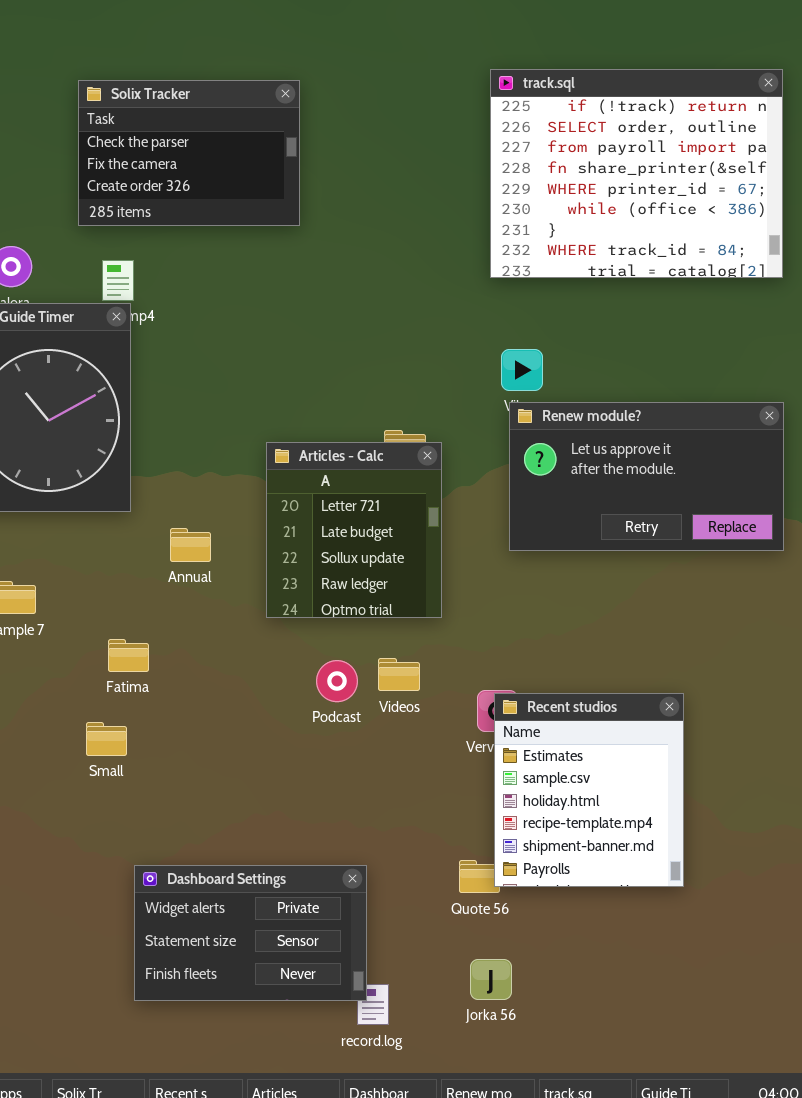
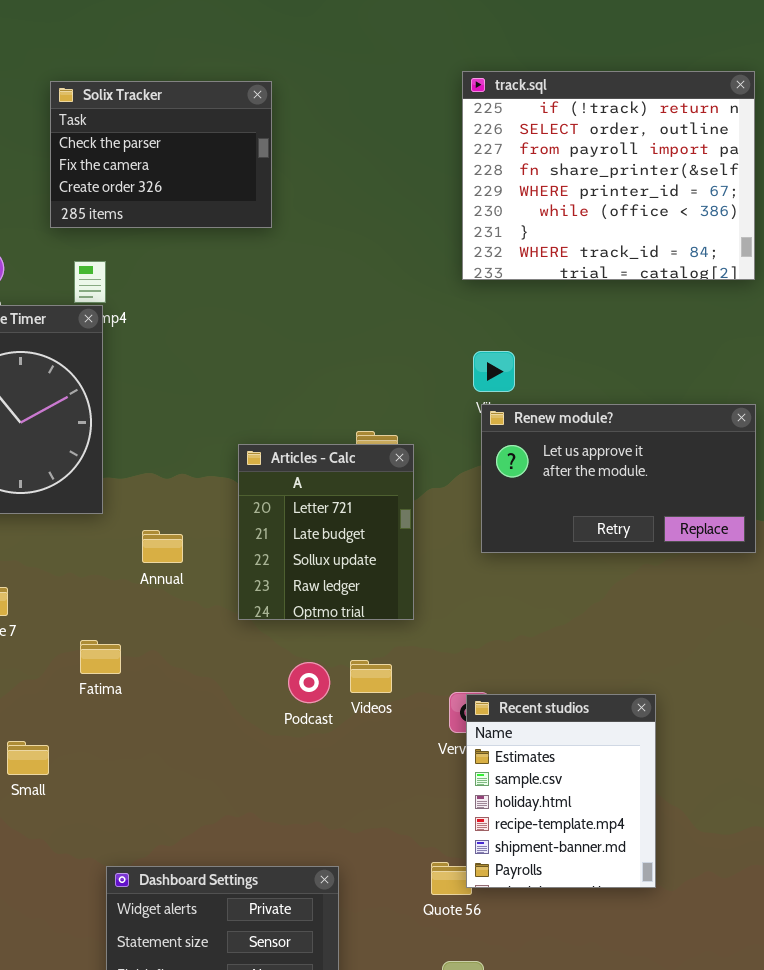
Small: [86,722,127,756] -> [7,741,49,775], moved

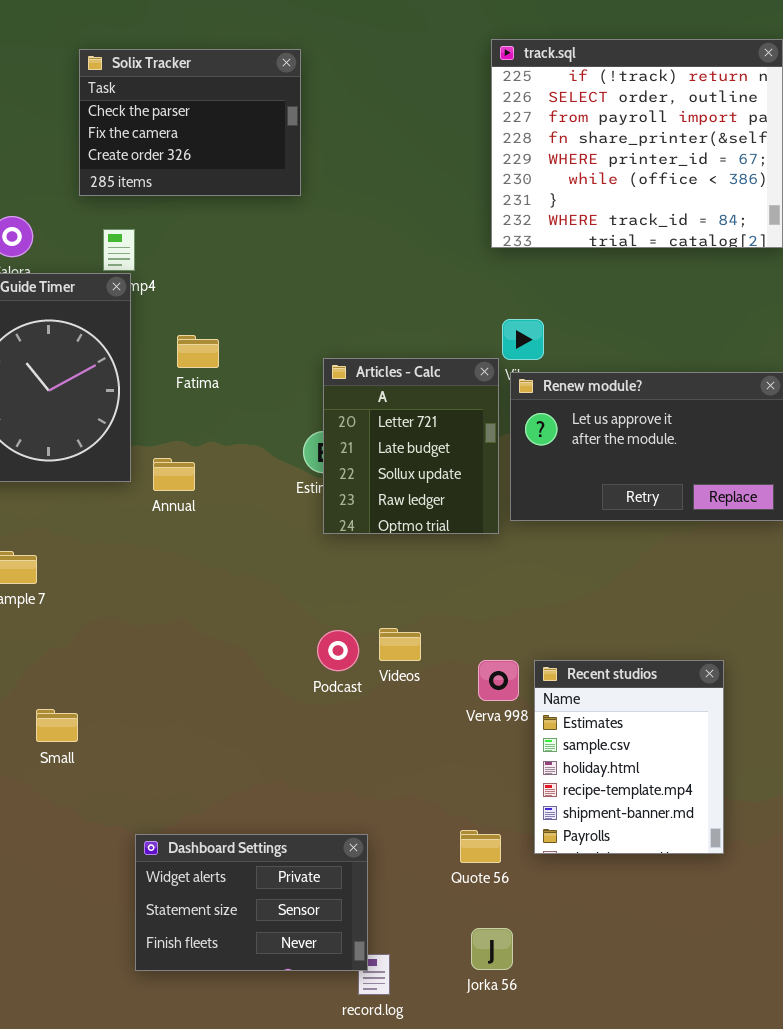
Articles - Calc: [238,444,414,620] -> [323,358,499,534], moved
Annual: [142,530,183,563] -> [153,458,195,491], moved
Fatima: [80,640,121,674] -> [177,335,219,368], moved
Recent studios: [466,694,656,888] -> [534,660,724,854], moved

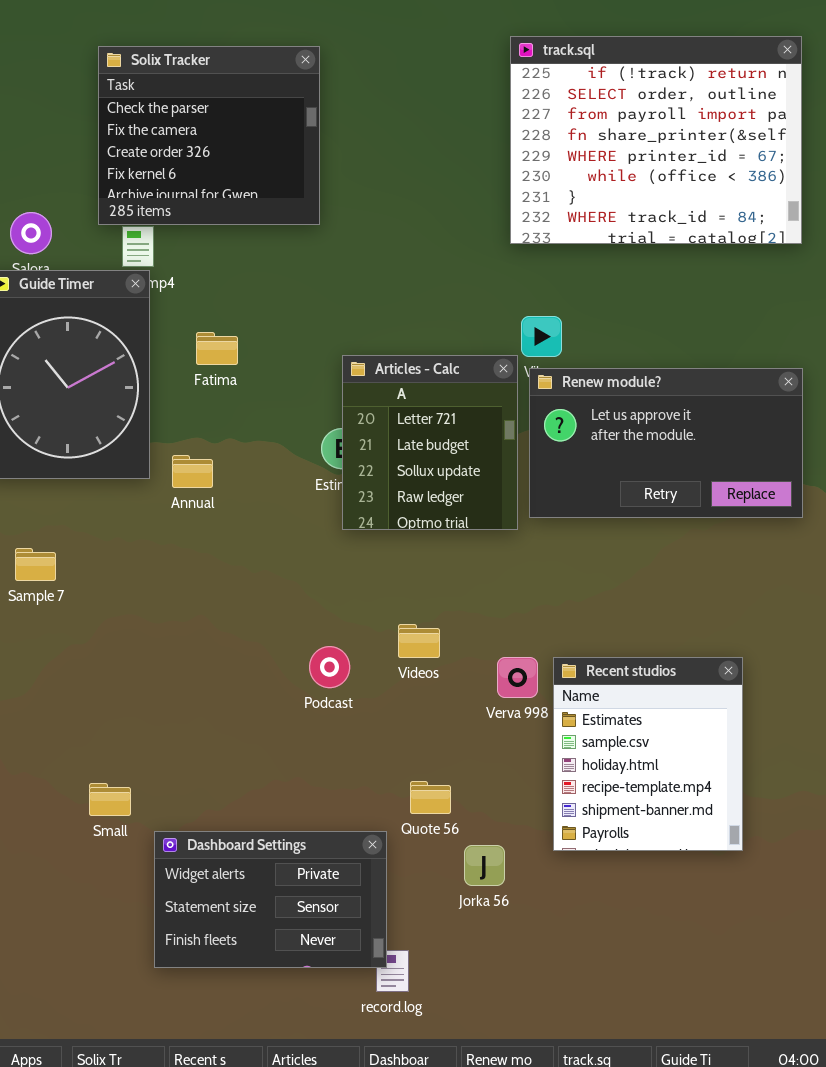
Solix Tracker: [79,49,301,196] -> [98,46,320,225], resized
Podcast: [317,630,359,671] -> [309,646,350,688], moved
Small: [36,709,78,742] -> [89,783,131,816], moved
Quote 56: [460,830,501,863] -> [410,781,451,814], moved
Jorka 56: [471,928,513,970] -> [464,845,505,886], moved

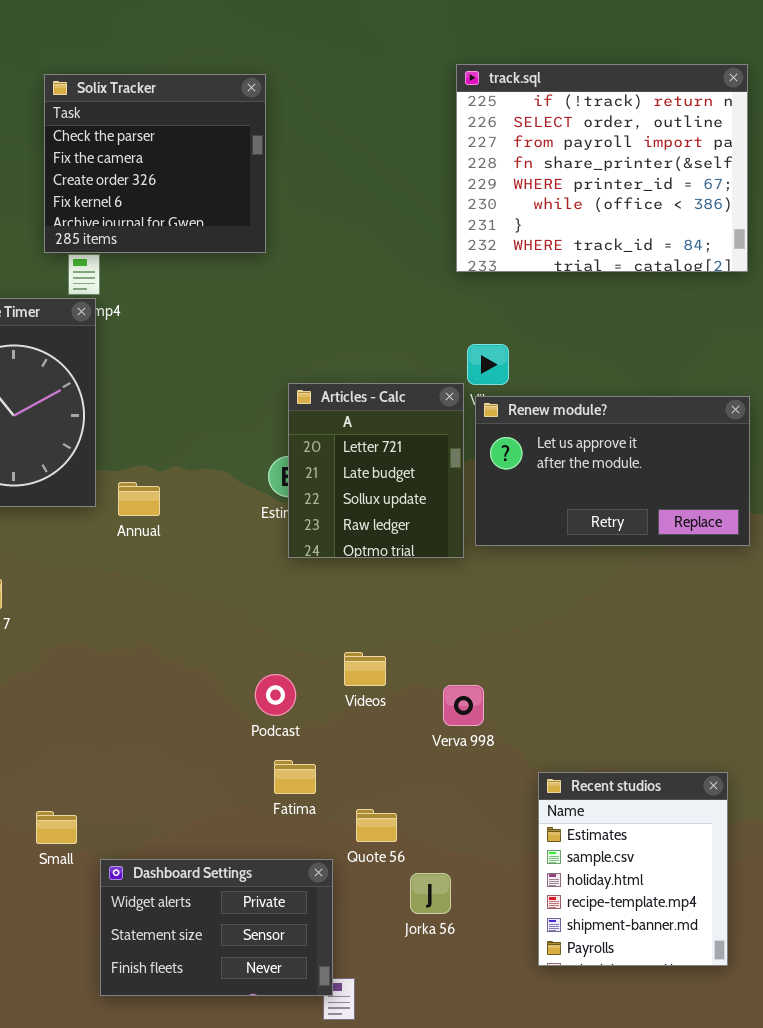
Fatima: [196,332,238,365] -> [274,760,316,794], moved
Recent studios: [553,657,743,851] -> [538,772,728,966], moved

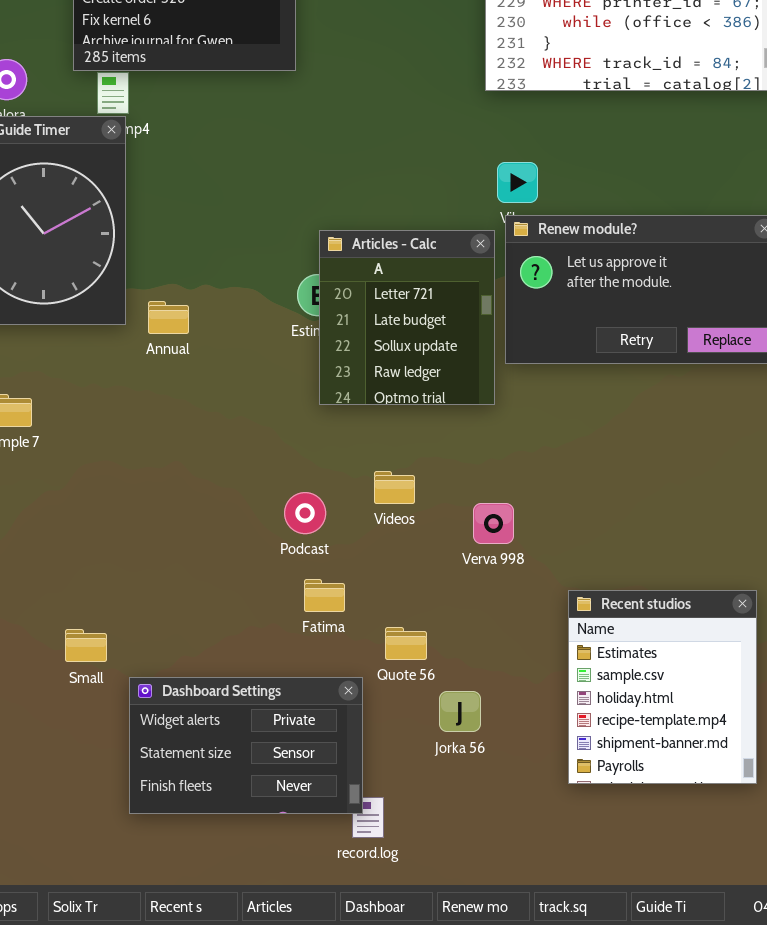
Articles - Calc: [288,383,464,558] -> [319,230,495,405], moved

